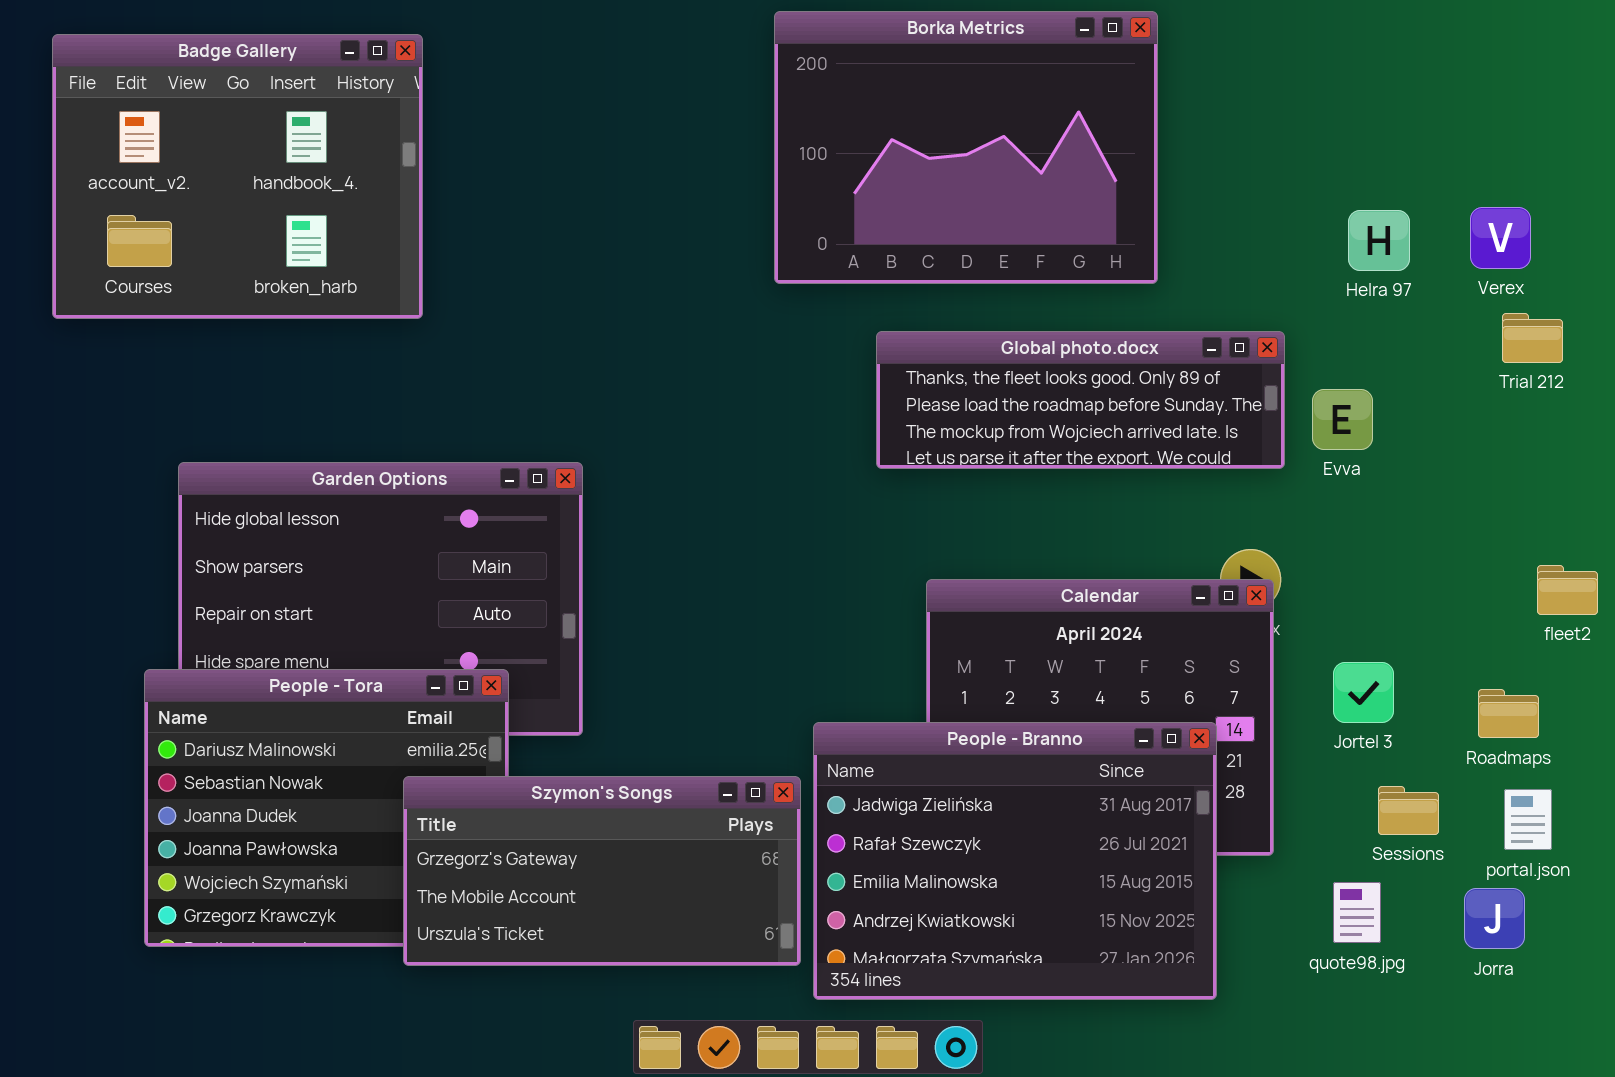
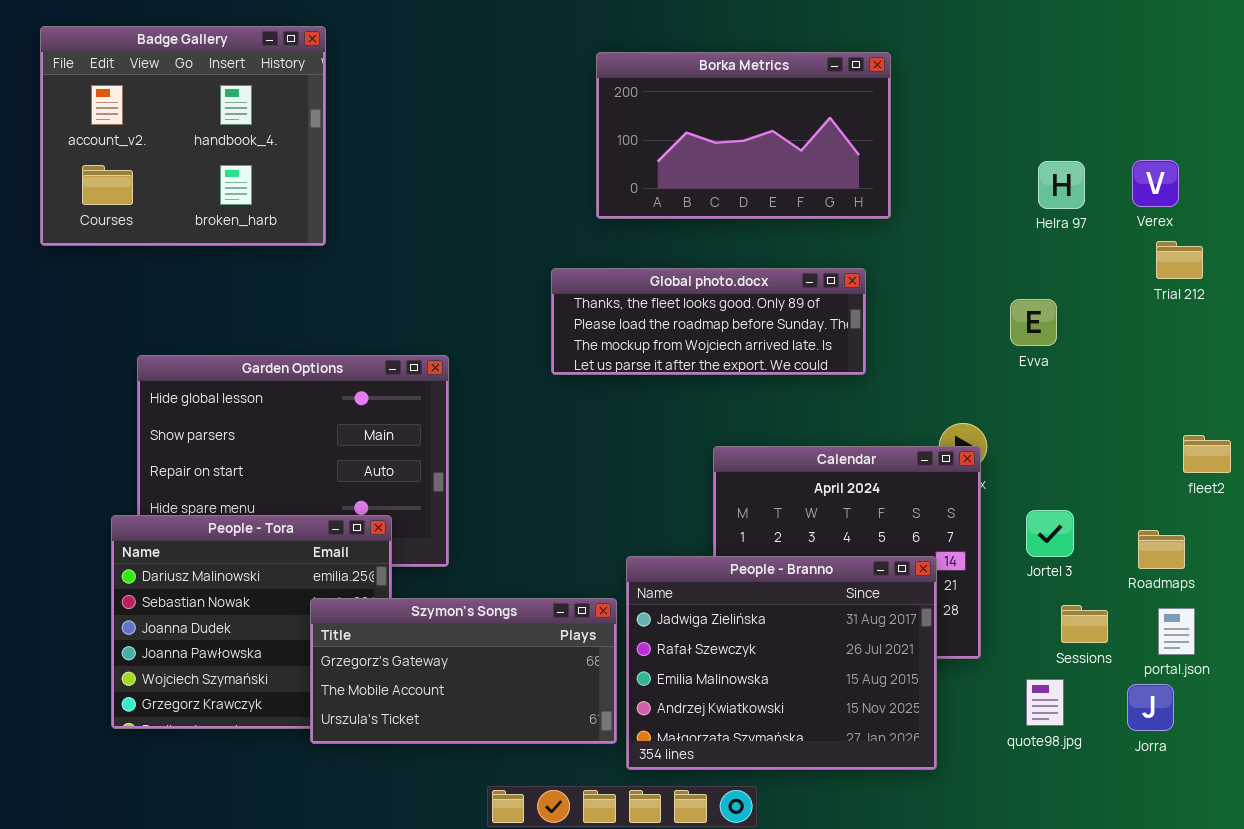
Borka Metrics: [774,11,1158,284] -> [596,52,891,219], resized
Global photo.docx: [876,331,1285,469] -> [551,268,866,375], moved

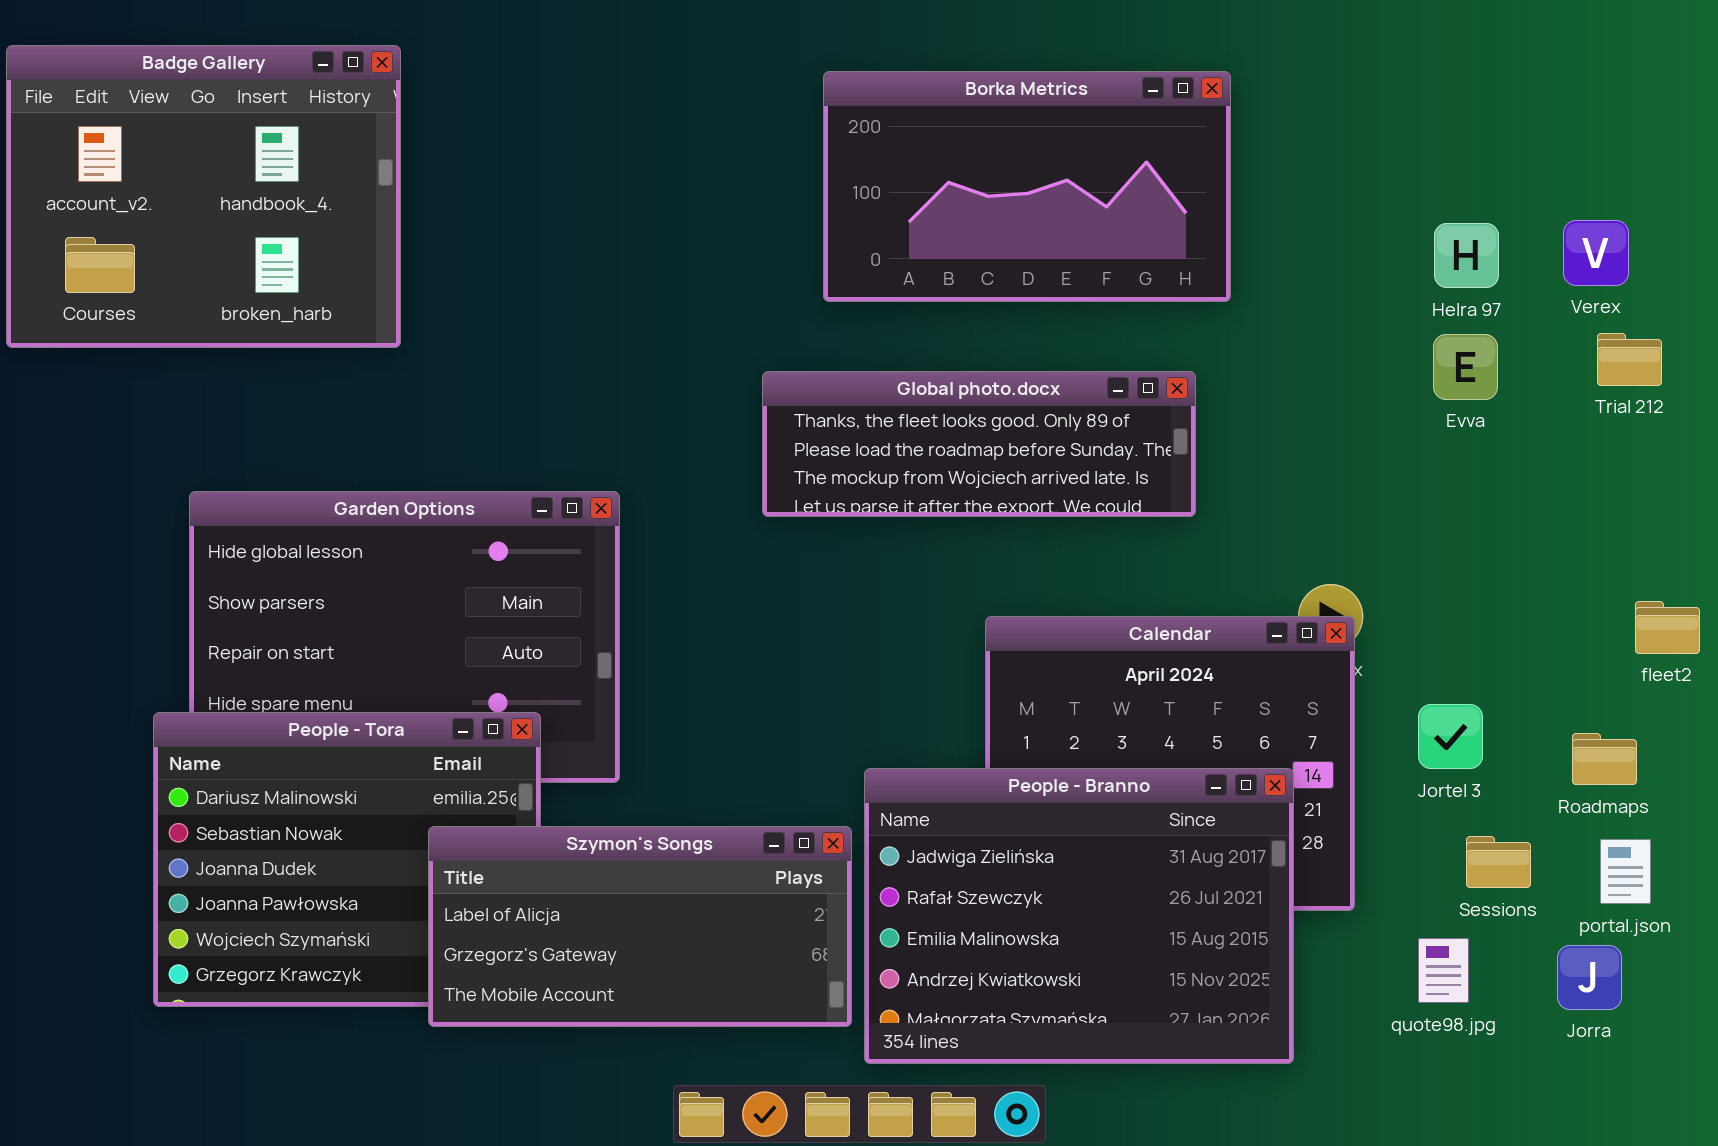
Badge Gallery: [40,26,326,246] -> [6,45,401,348], moved
Evva: [1010,299,1057,346] -> [1433,334,1498,400], moved
Szymon's Songs: [310,598,617,744] -> [428,826,852,1027], scrolled up 1 row

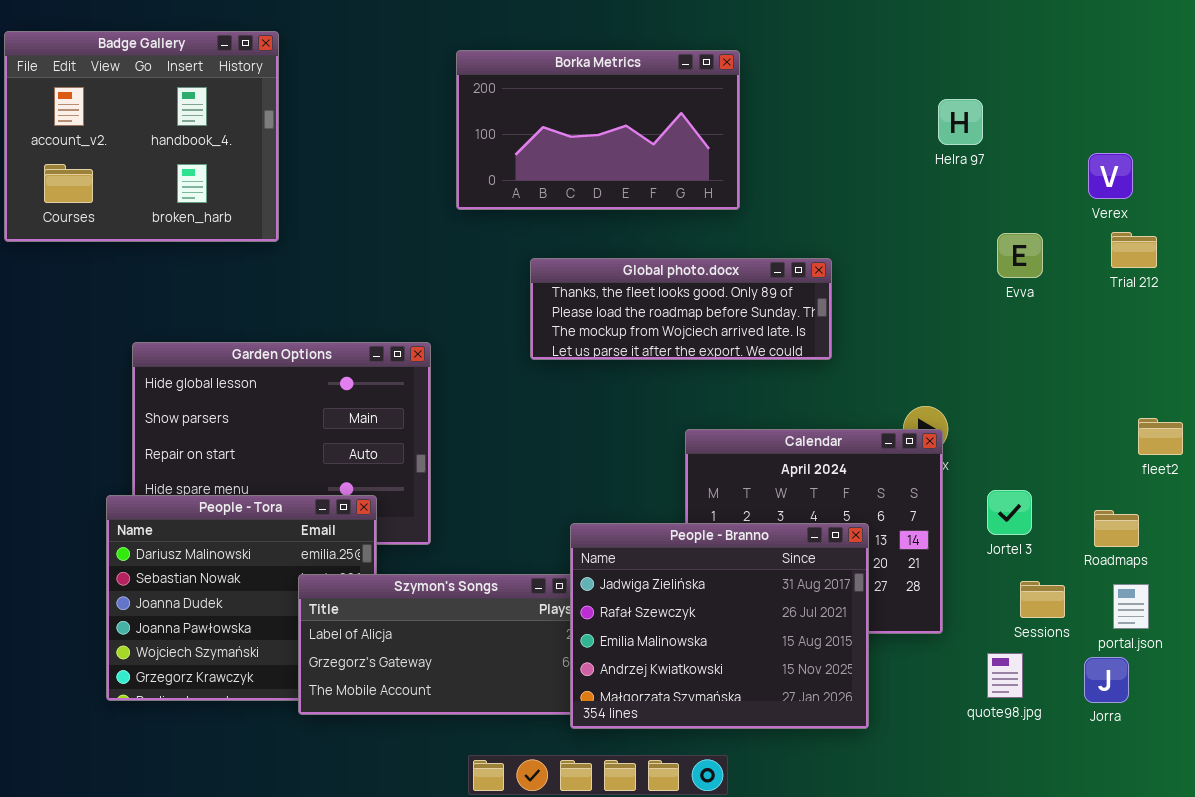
Borka Metrics: [823,71,1231,302] -> [456,50,740,210], moved
Helra 97: [1434,223,1499,288] -> [938,99,983,145], moved
People - Branno: [864,768,1294,1064] -> [570,523,869,729], moved

